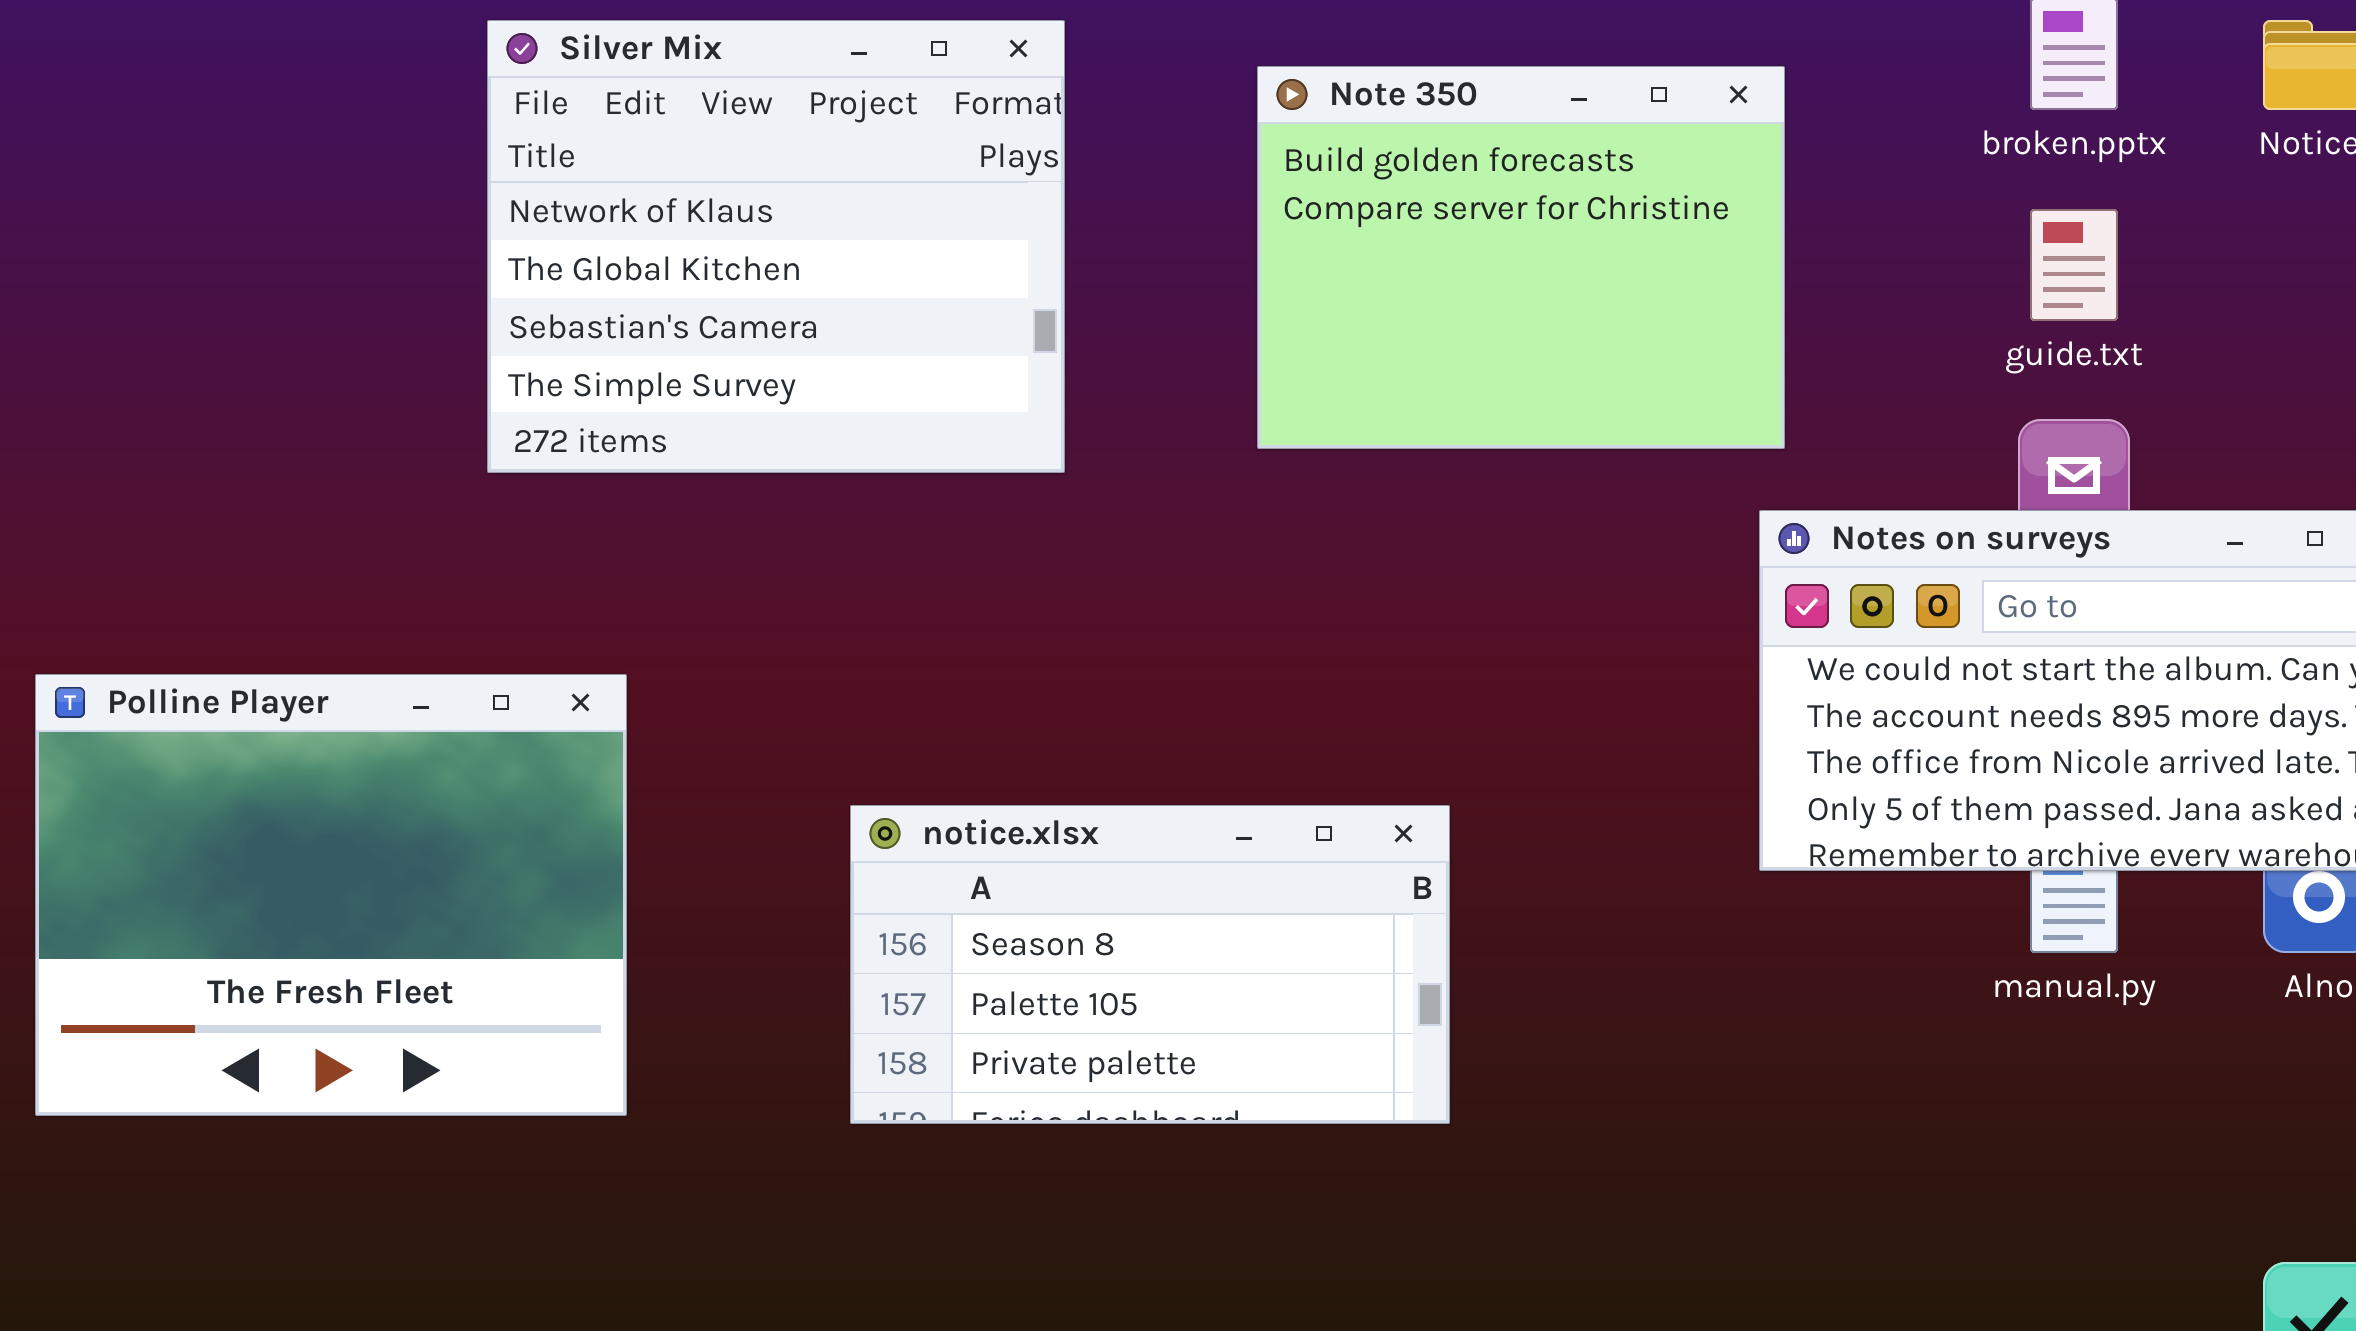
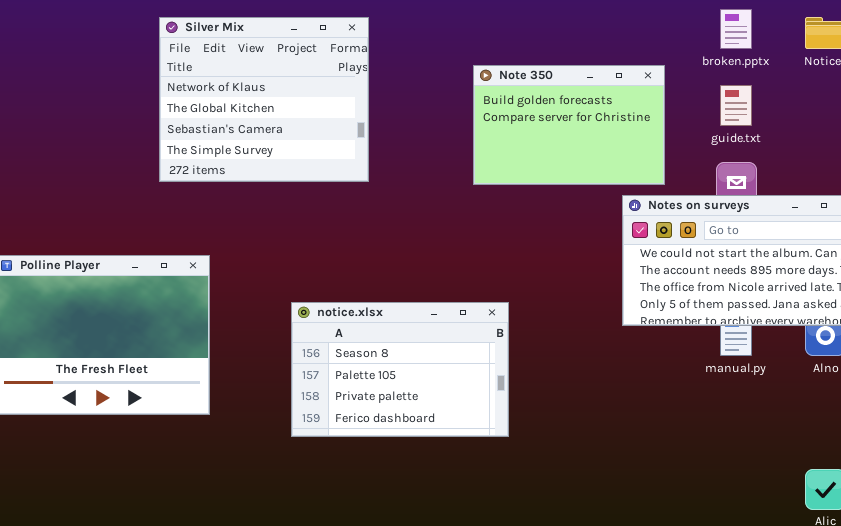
Note 350: [1257,66,1785,449] -> [473,65,665,185], moved, resized
notice.xlsx: [850,805,1450,1124] -> [291,302,509,437], resized

